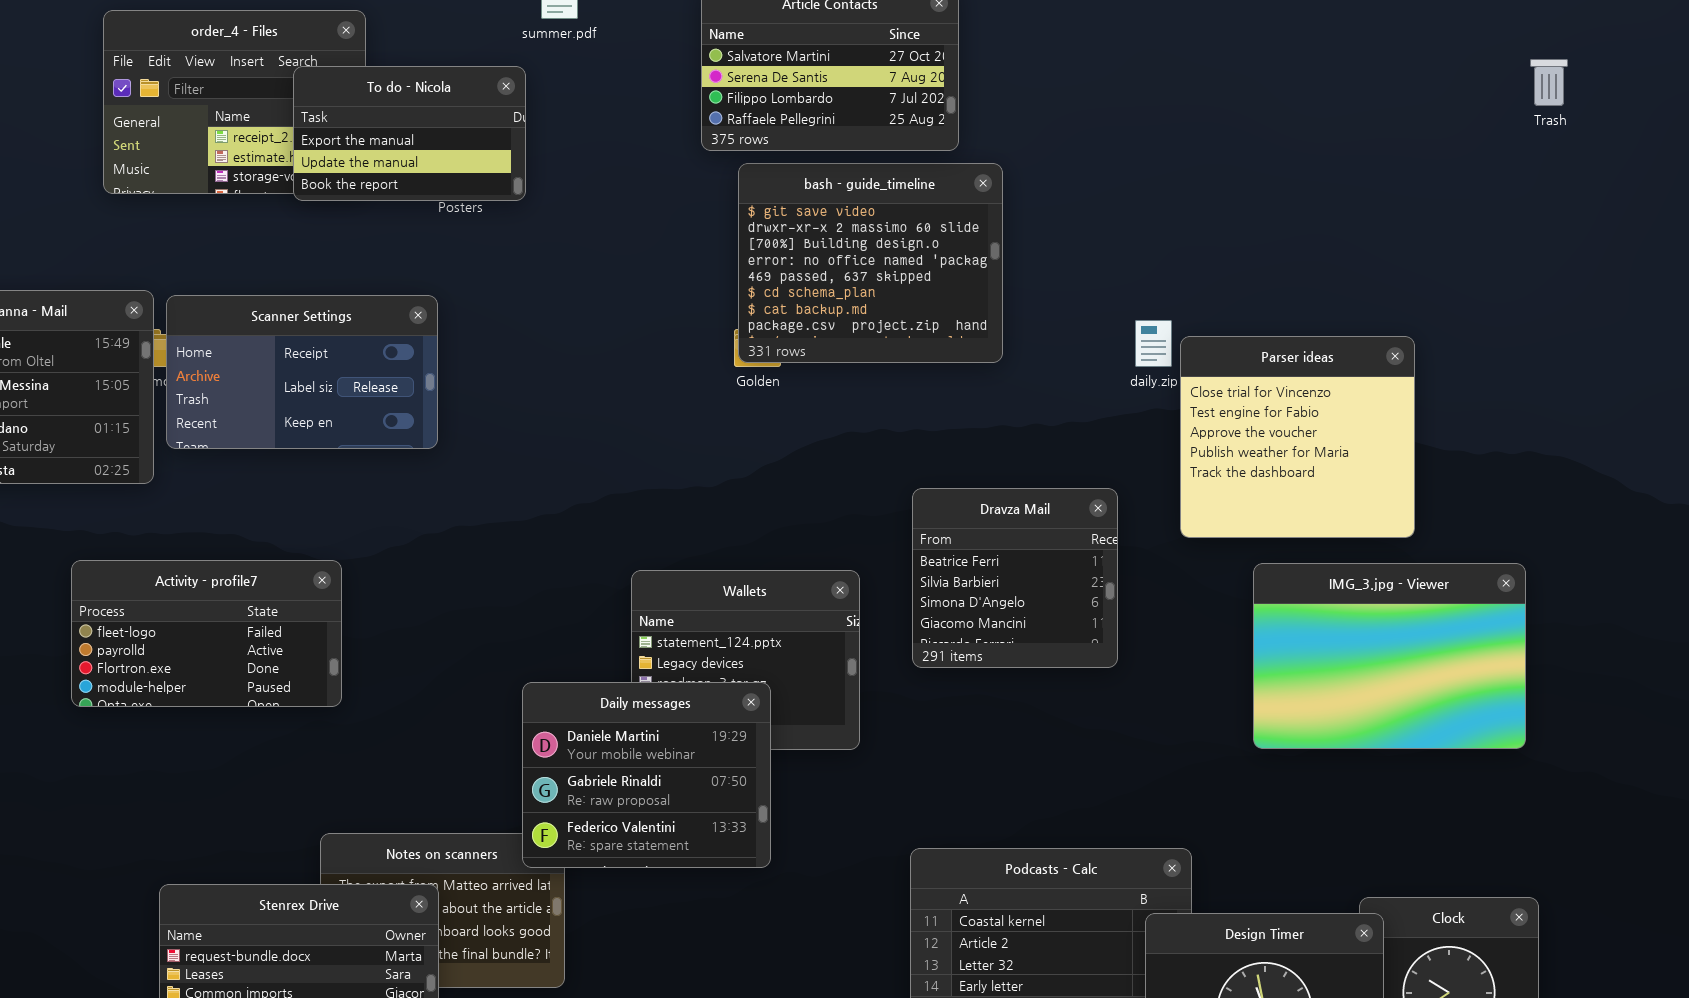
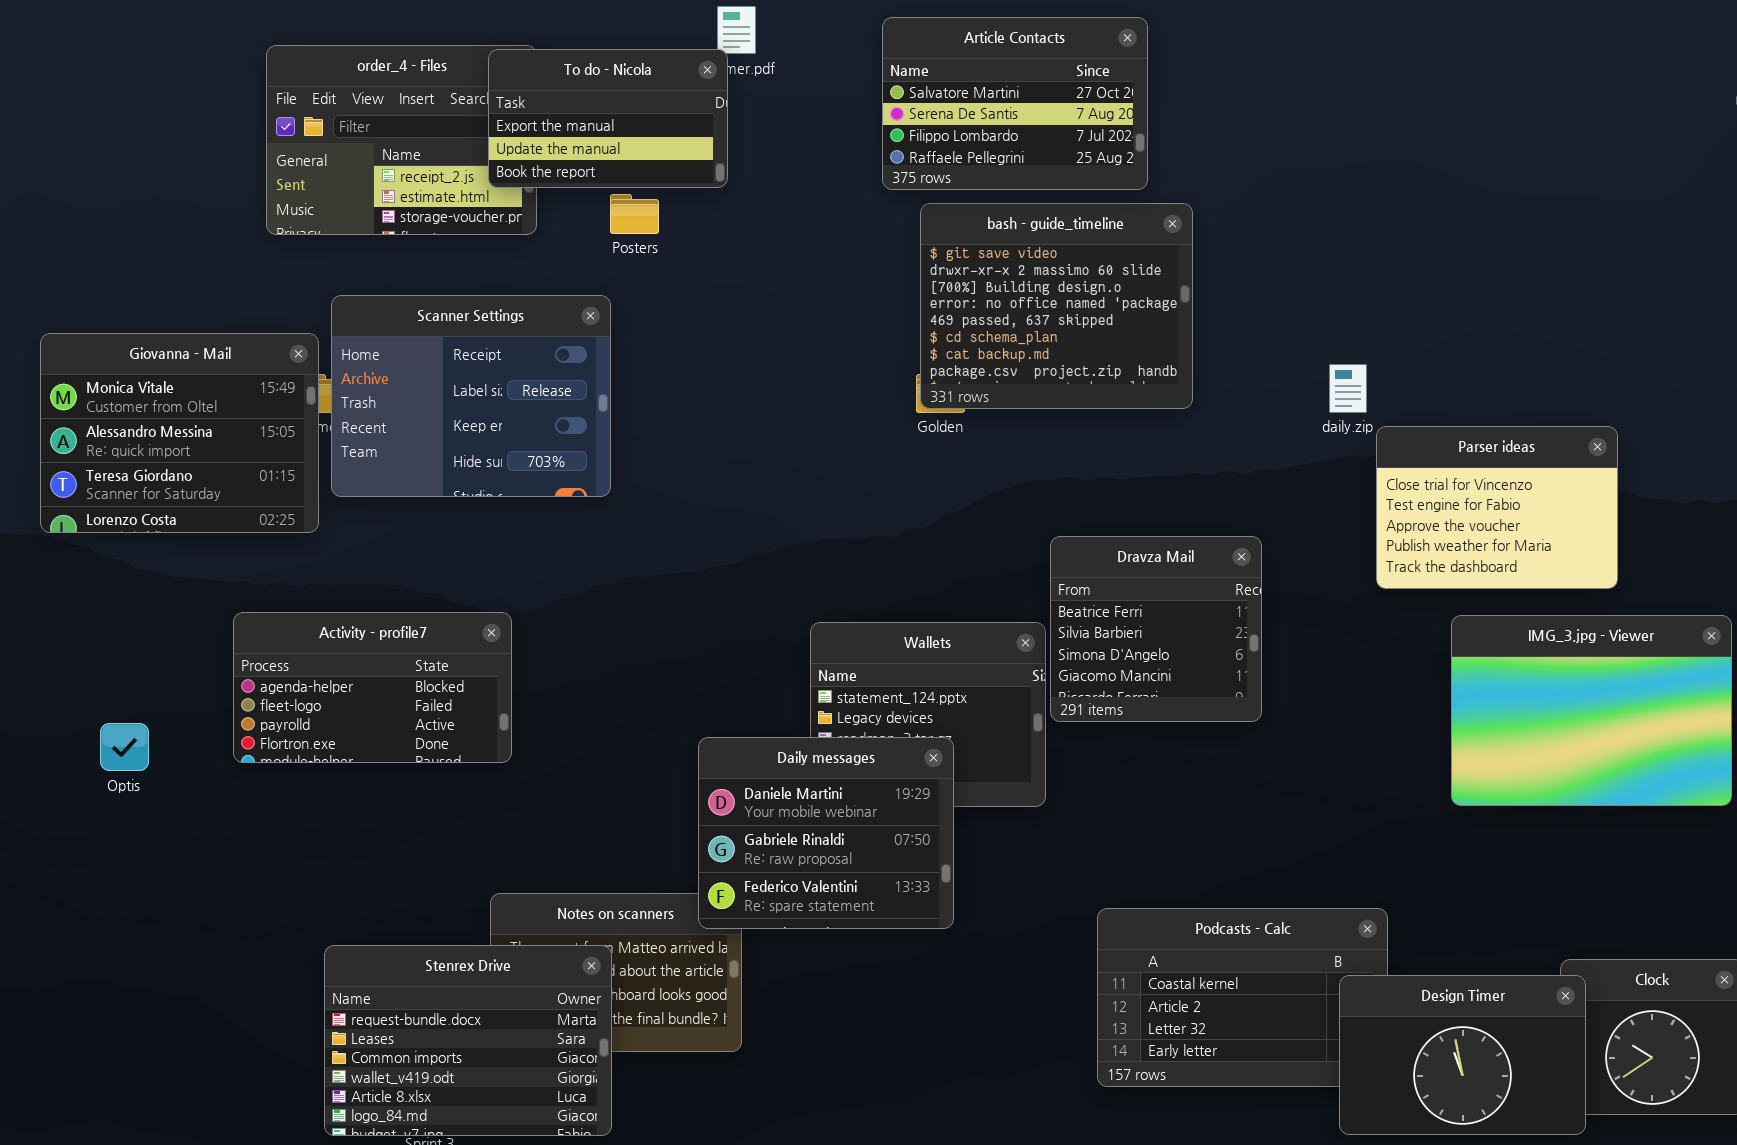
To do - Nicola: [293,66,526,201] -> [488,49,728,188], moved
Scanner Settings: [166,295,438,449] -> [331,295,611,497], resized
Parser ideas: [1180,336,1415,538] -> [1376,426,1618,589], resized
Dravza Mail: [912,488,1118,668] -> [1050,536,1262,722], moved
Activity - profile7: [71,560,342,707] -> [233,612,512,763], scrolled up 1 row

